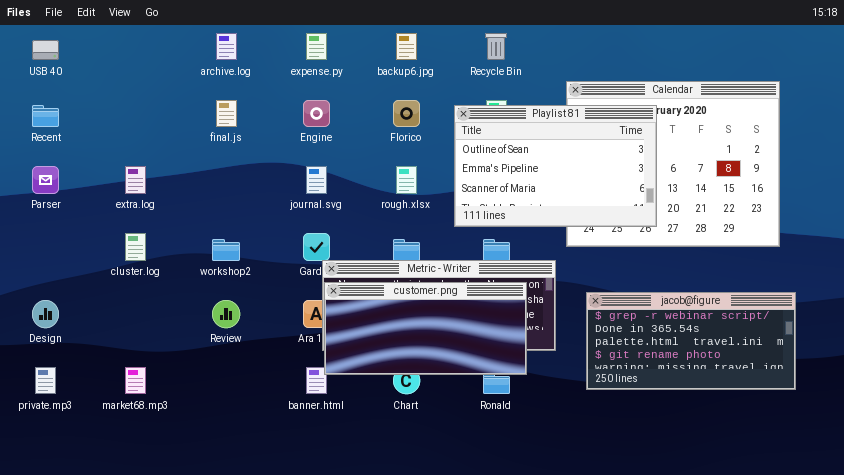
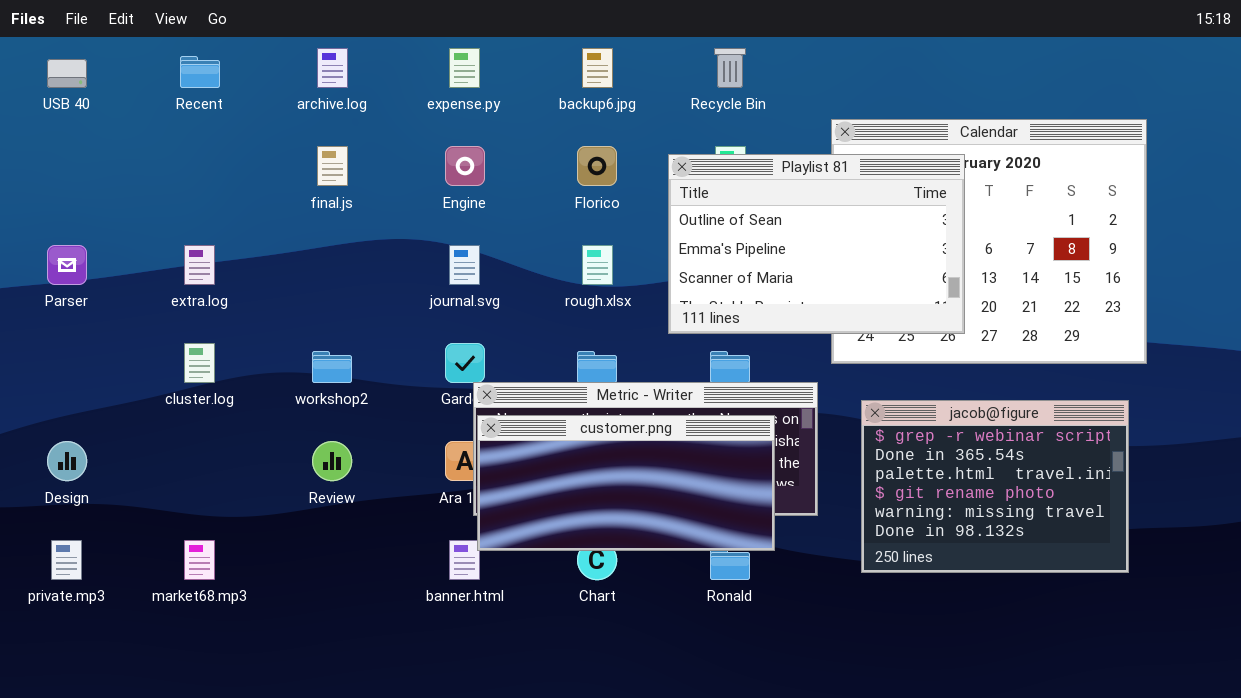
Recent: [32,105,59,127] -> [180,56,220,88], moved
jacob@figure: [586,292,796,390] -> [861,400,1129,573], resized

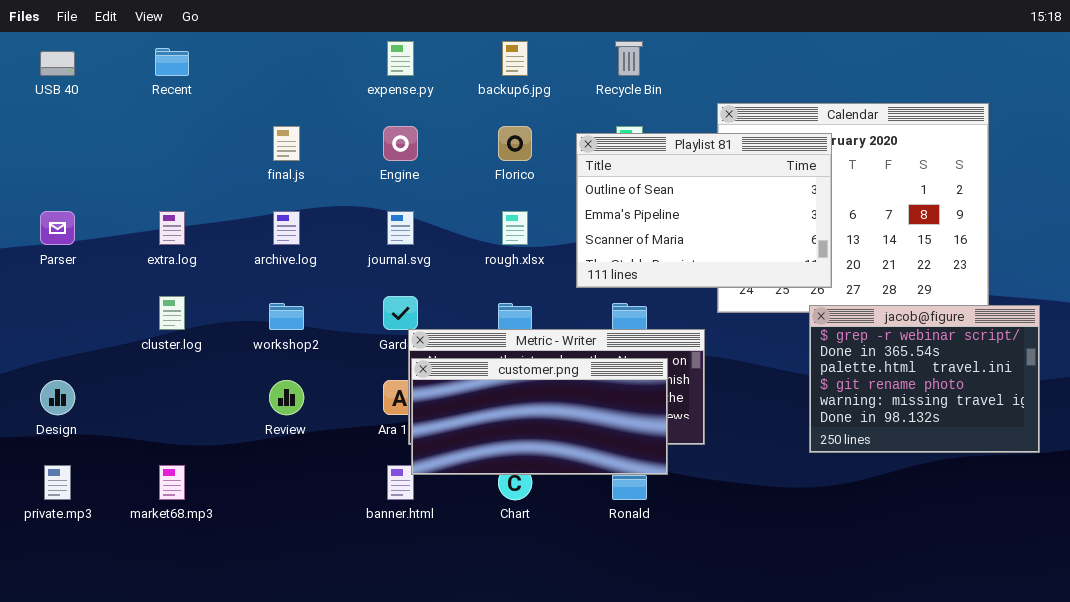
archive.log: [317,48,348,88] -> [273,211,300,245], moved
jacob@figure: [861,400,1129,573] -> [809,305,1040,453], moved

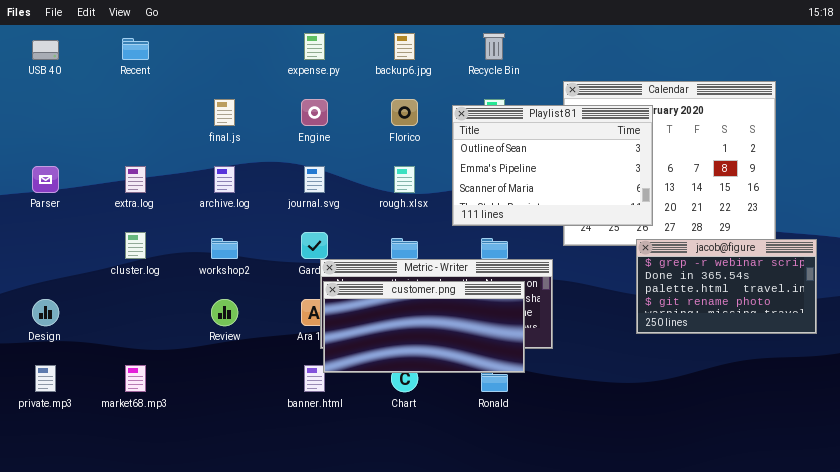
jacob@figure: [809,305,1040,453] -> [636,239,817,334], resized

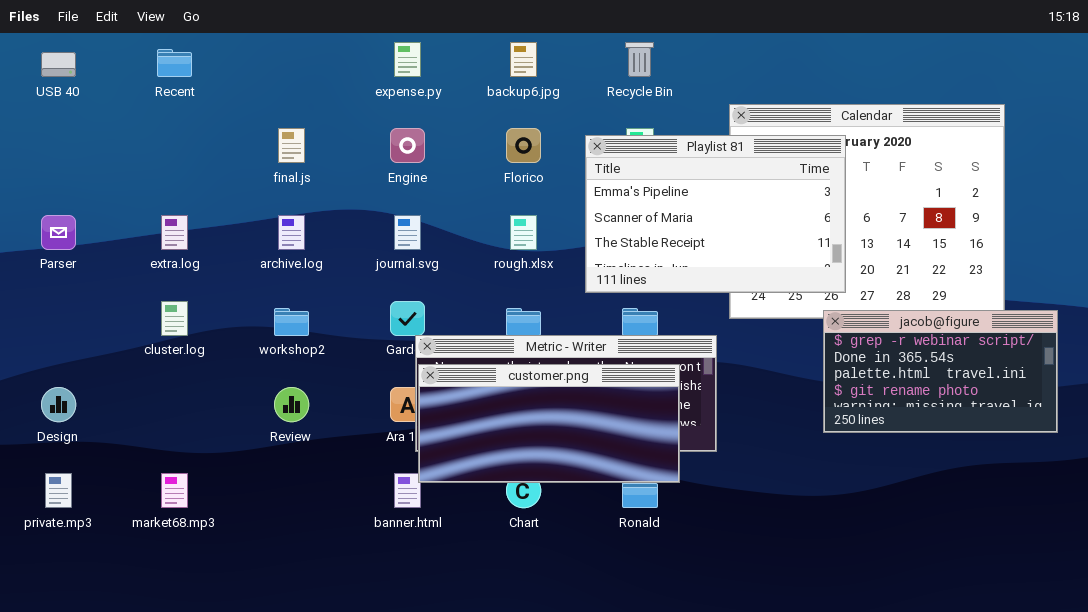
Playlist 81: [452,105,653,226] -> [585,135,846,293], scrolled down 1 row

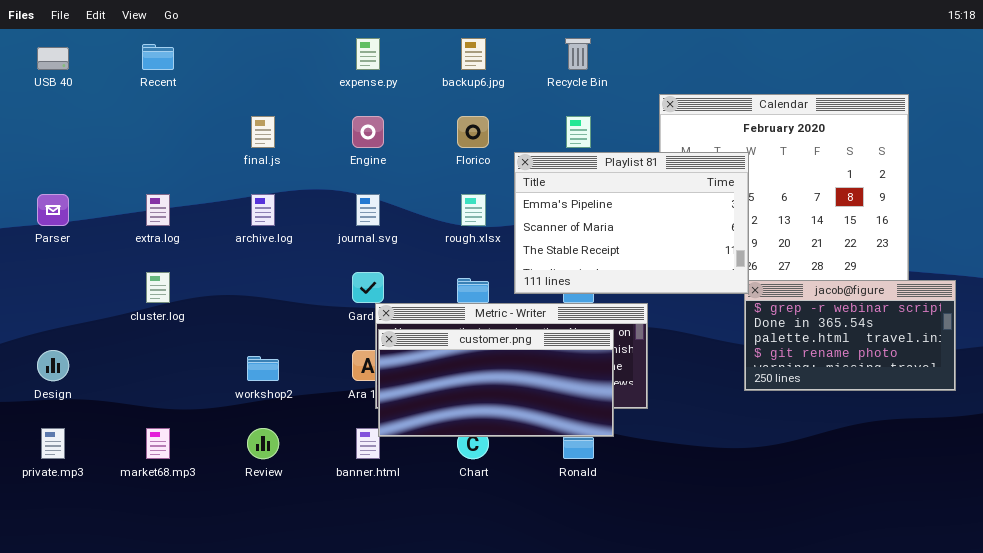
Playlist 81: [585,135,846,293] -> [514,152,749,294], moved
workshop2: [274,308,309,336] -> [247,356,279,381], moved
Review: [274,387,309,422] -> [247,428,279,459], moved

